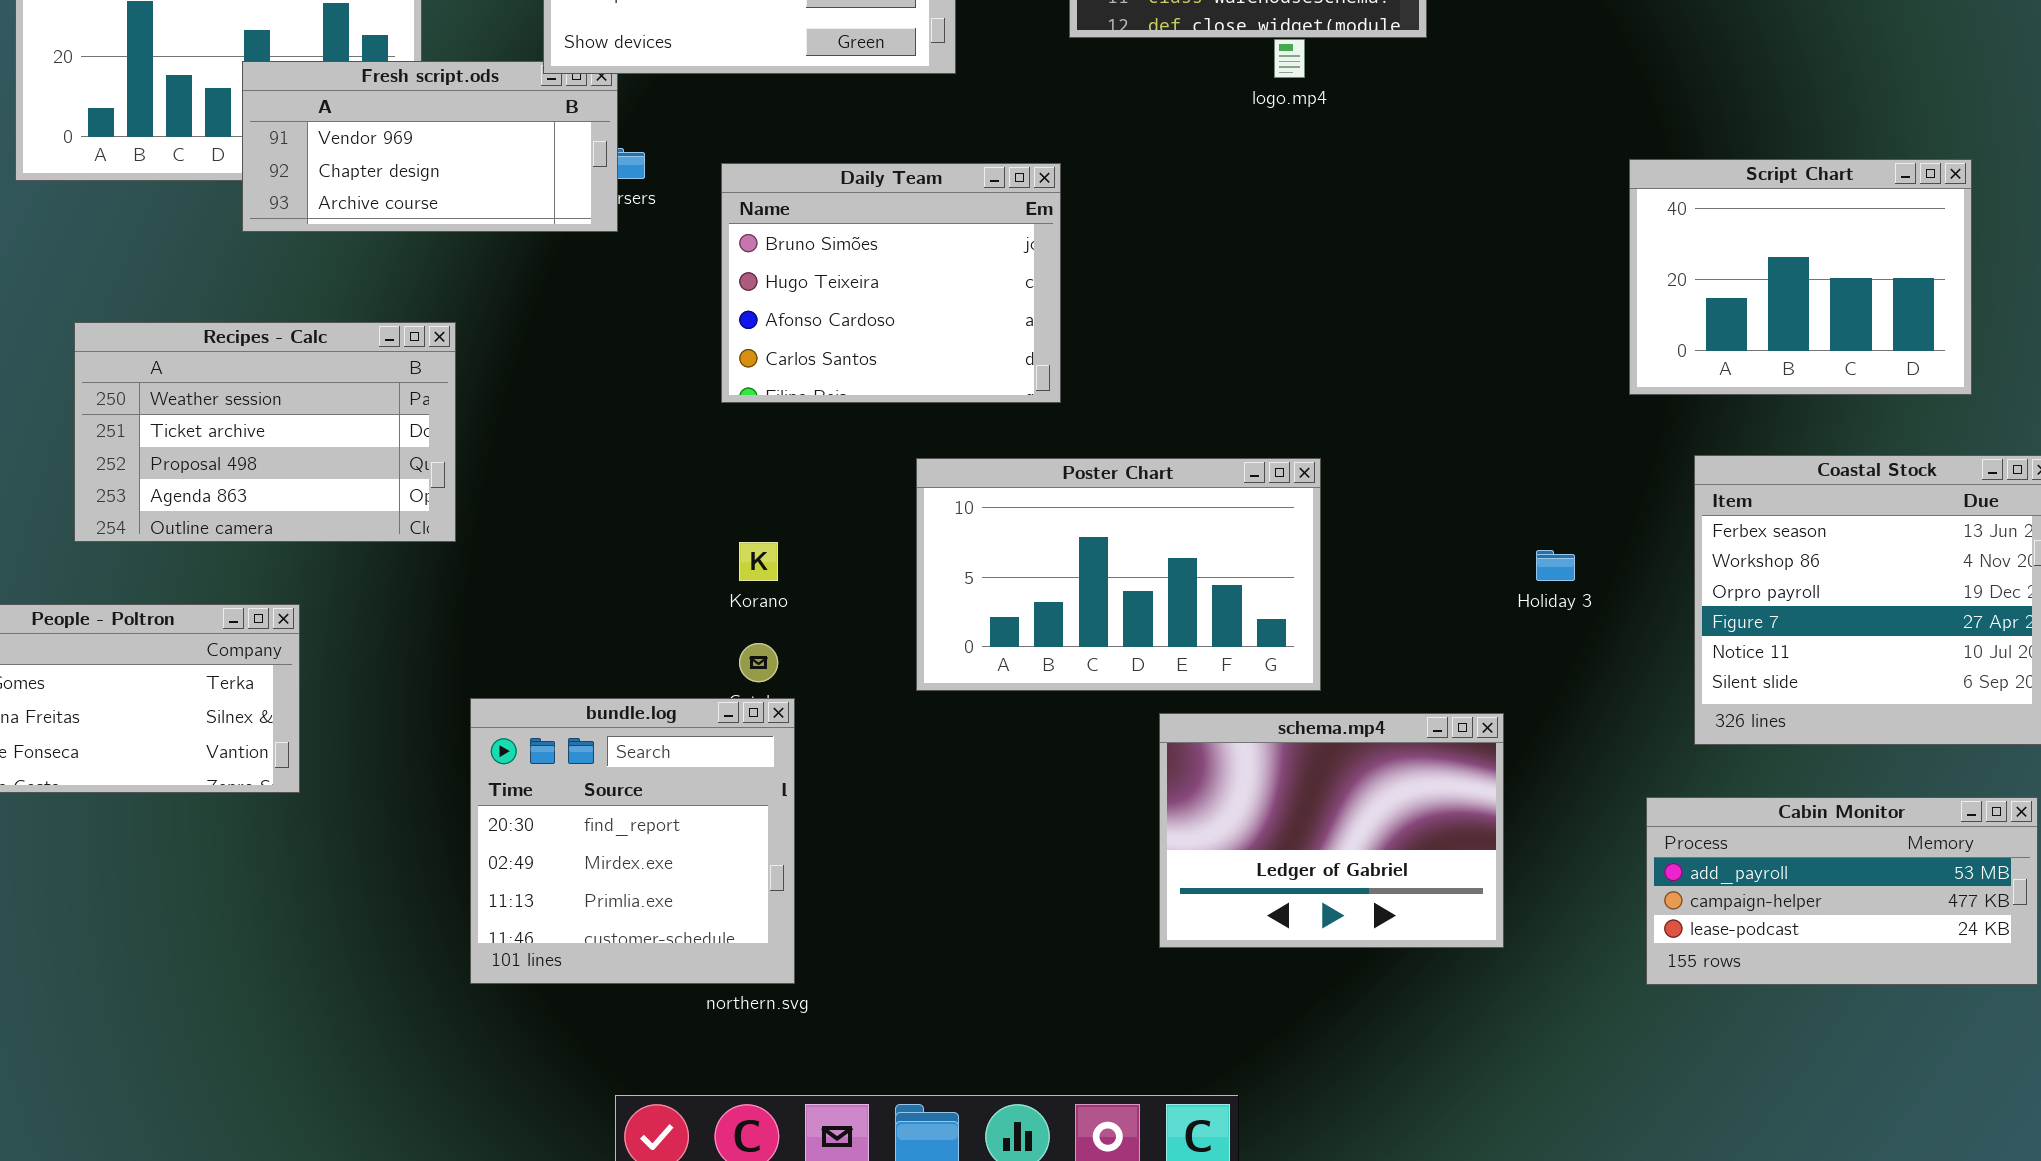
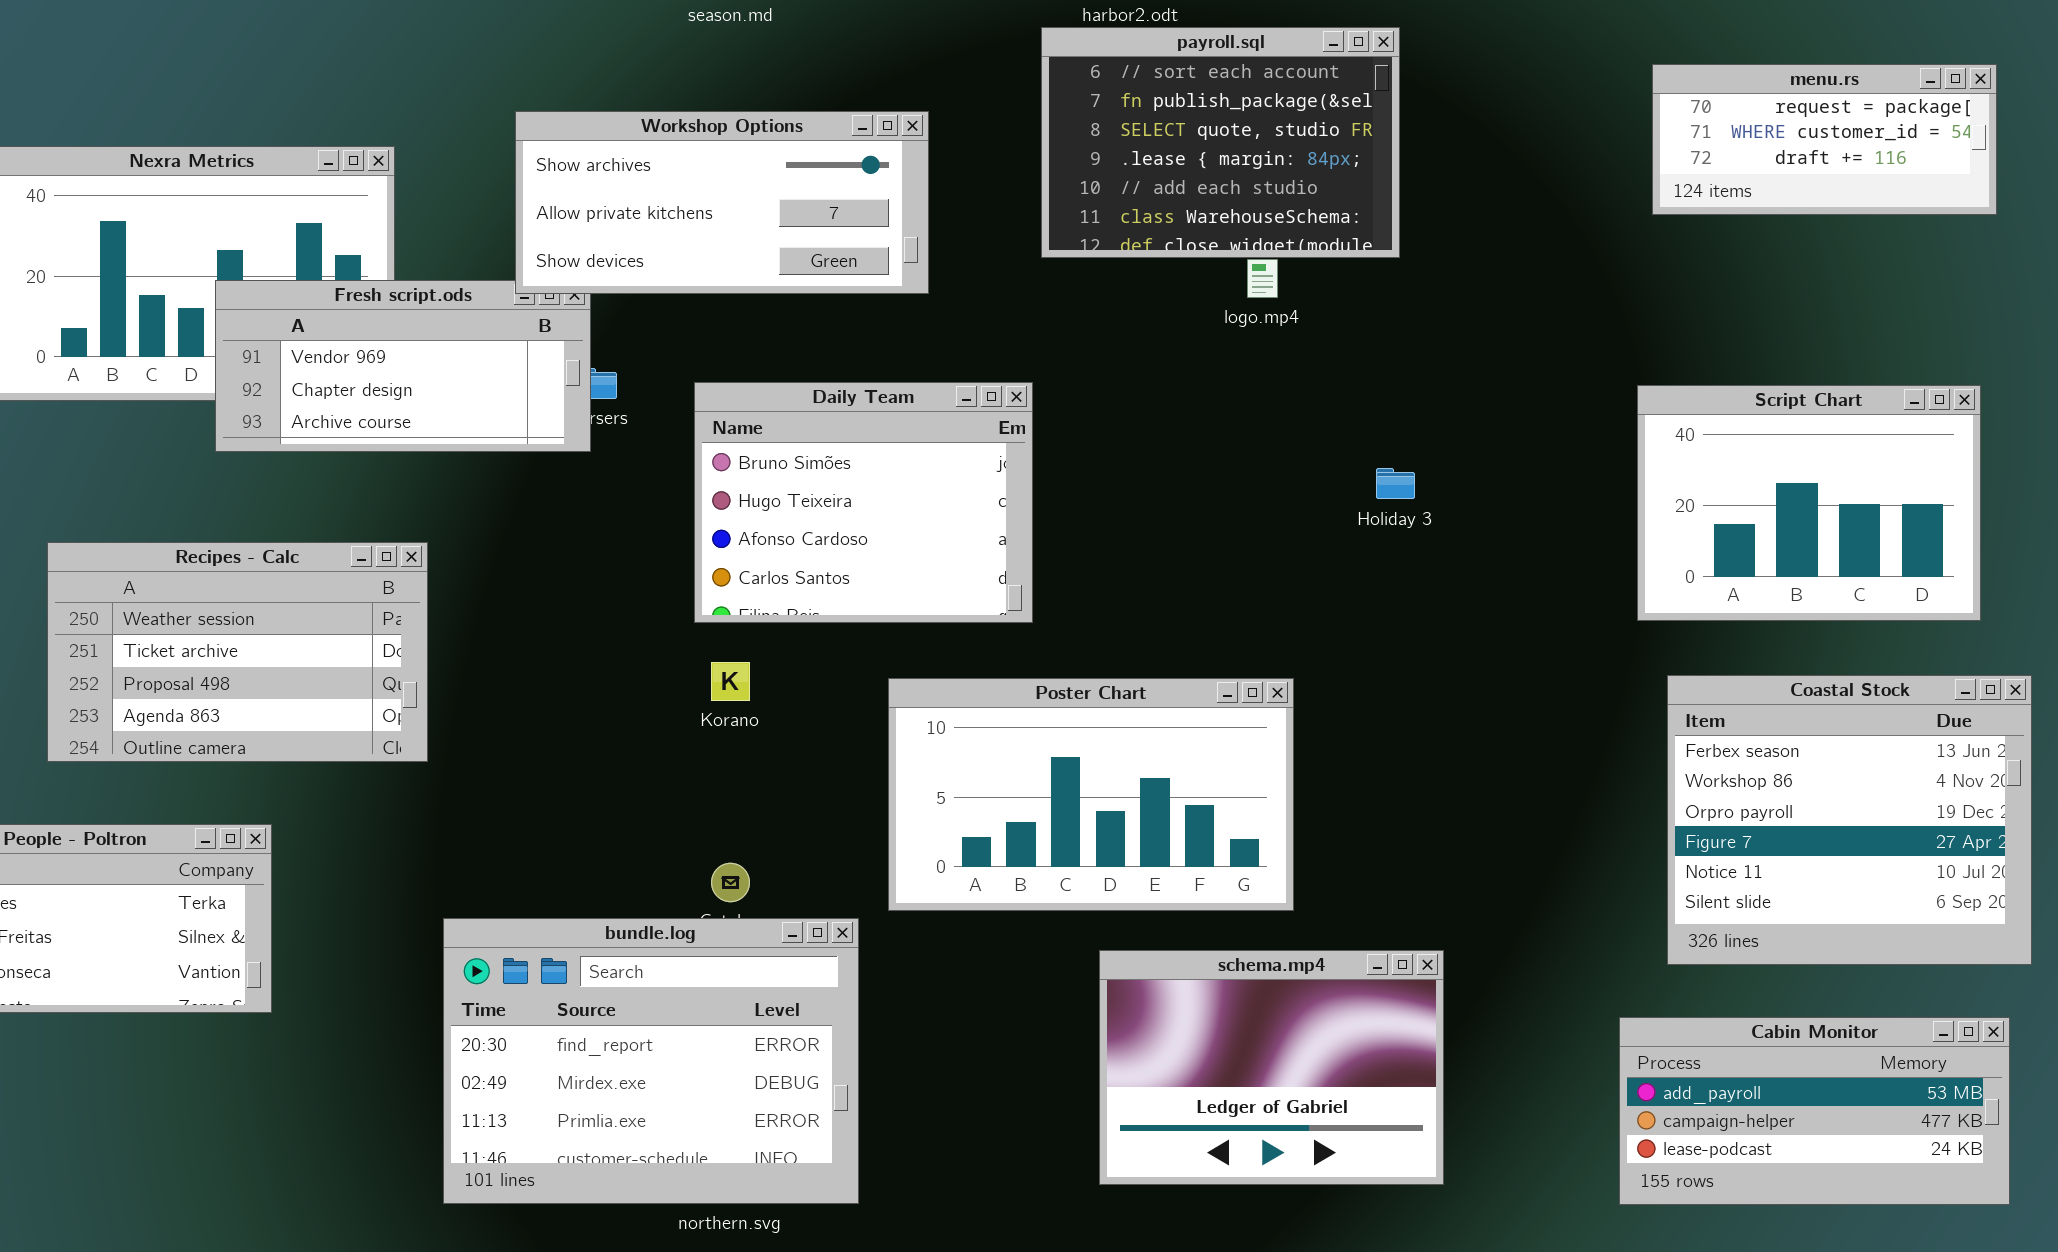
Script Chart: [1629,159,1972,395] -> [1637,385,1981,621], moved
Korano: [739,542,778,581] -> [711,662,750,701], moved
Holiday 3: [1536,550,1575,581] -> [1376,468,1415,499], moved
bundle.log: [470,698,795,984] -> [443,918,859,1204], resized
schema.mp4: [1159,713,1504,948] -> [1099,950,1444,1185], moved

